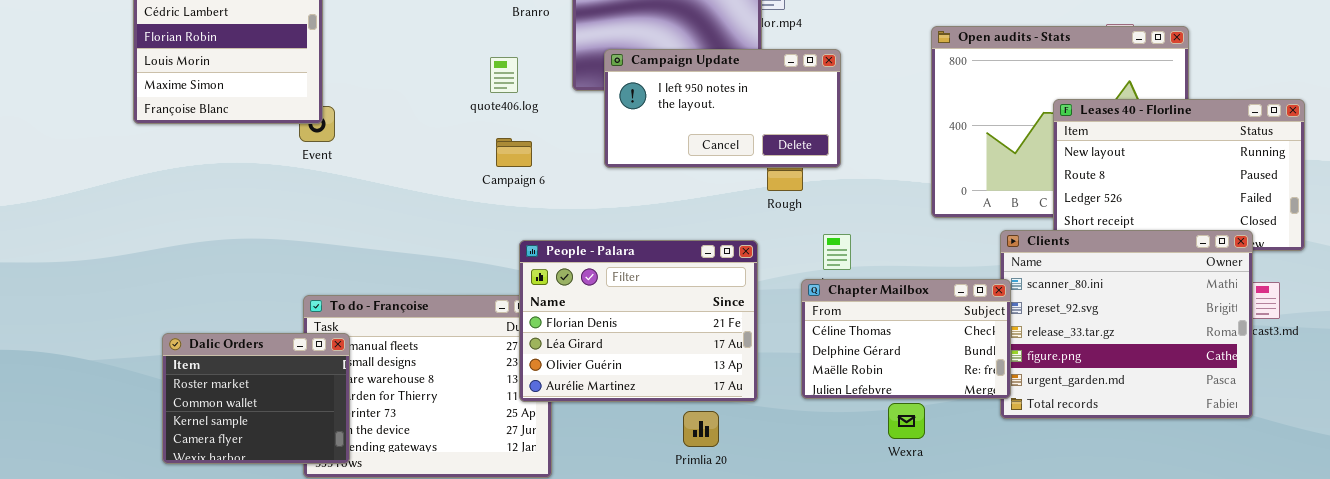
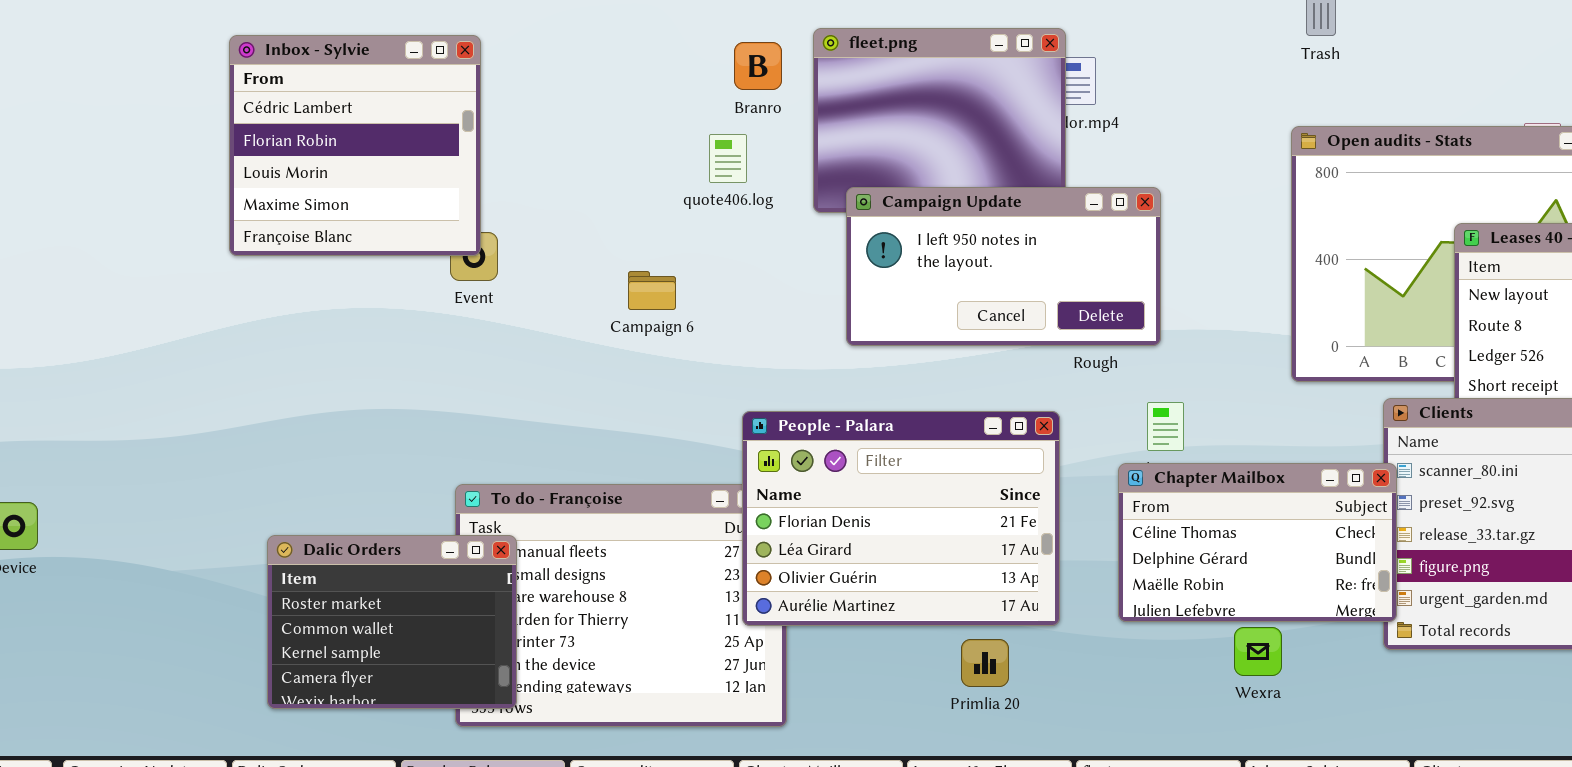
Campaign Update: [604,49,841,168] -> [846,187,1161,346], moved
quote406.log: [490,57,518,93] -> [709,134,747,183], moved
Campaign 6: [496,138,532,167] -> [628,271,676,310], moved

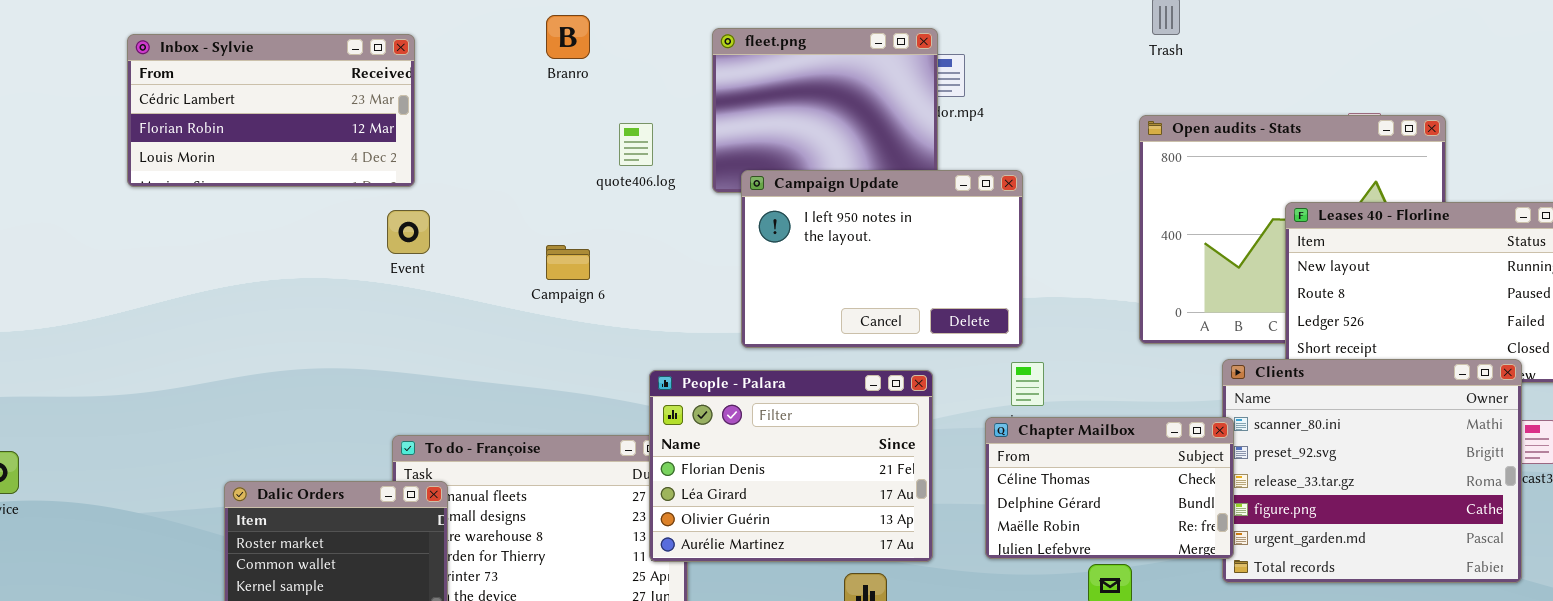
Inbox - Sylvie: [229,35,481,256] -> [127,34,415,187], resized
Branro: [734,42,782,90] -> [546,15,590,59], moved
Campaign Update: [846,187,1161,346] -> [741,170,1023,348], resized

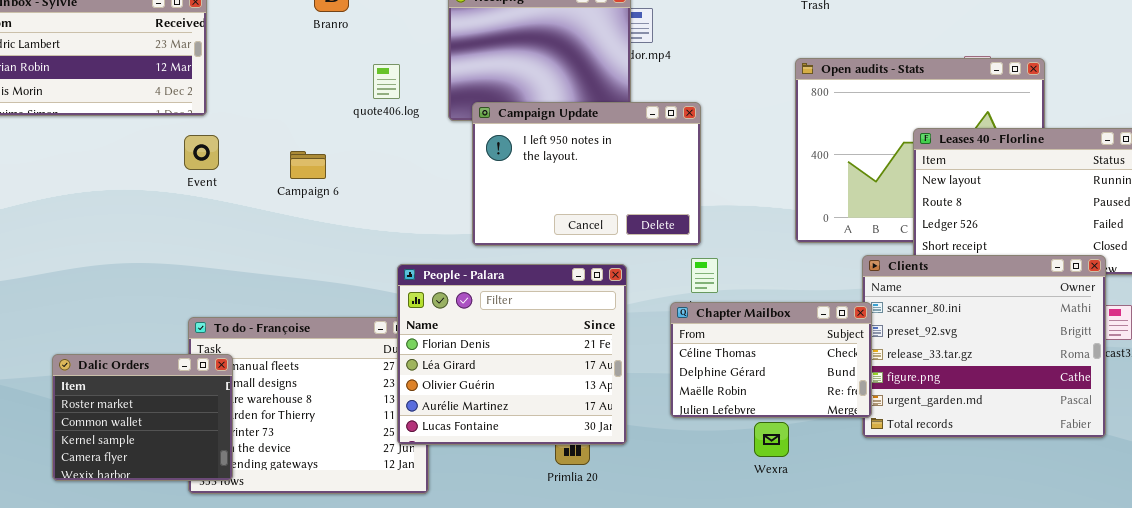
Campaign 6: [546,245,590,280] -> [290,151,326,179], moved
People - Palara: [649,370,933,562] -> [397,264,627,445], resized

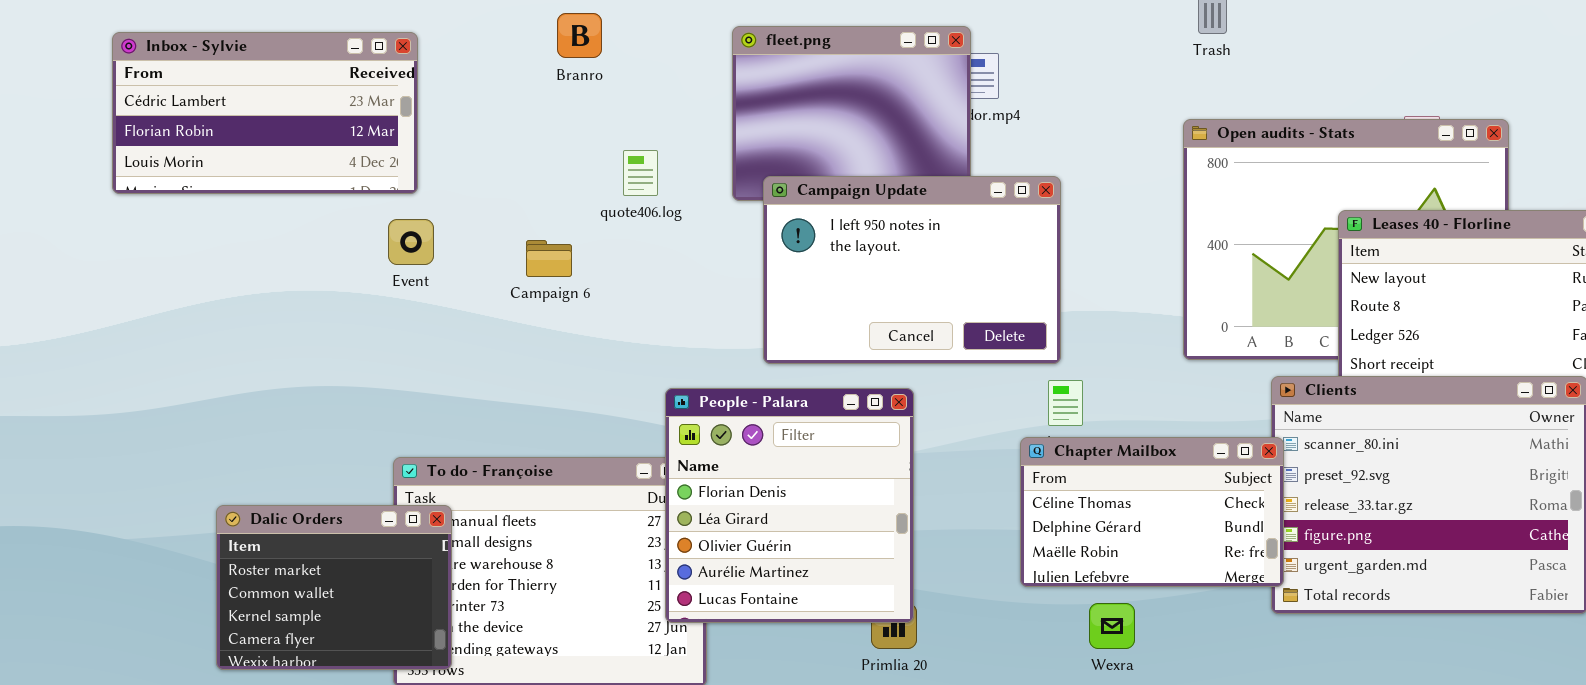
quote406.log: [373,64,400,99] -> [623,150,658,196], moved
People - Palara: [397,264,627,445] -> [665,388,914,623], resized
Wexra: [754,422,789,457] -> [1089,603,1135,649], moved

